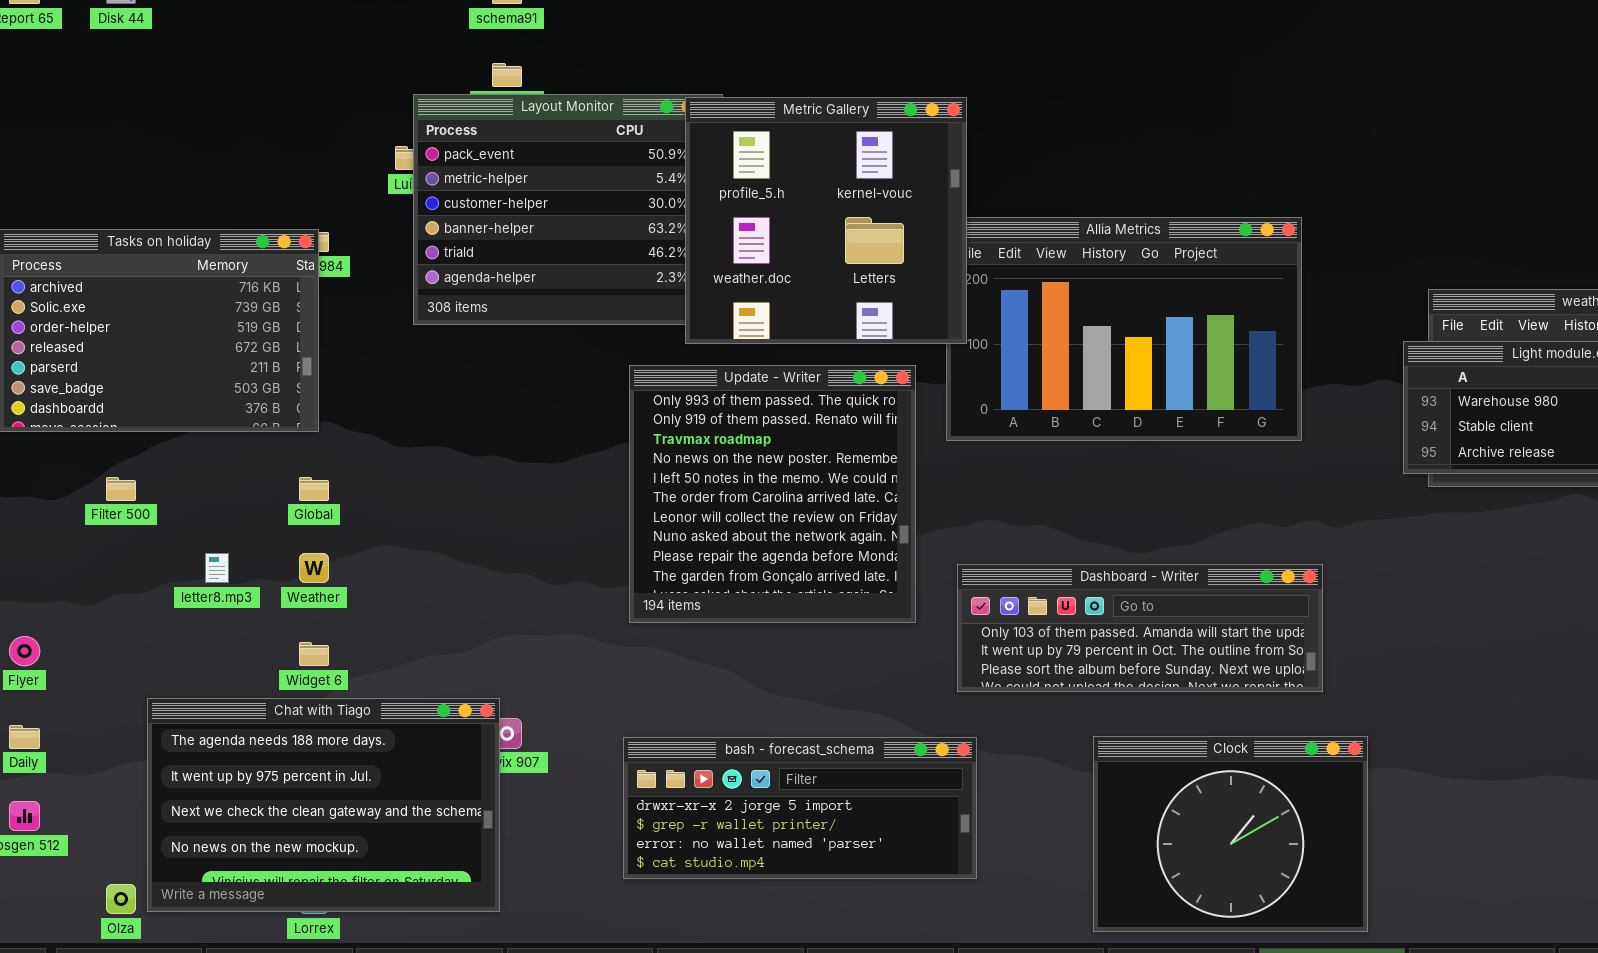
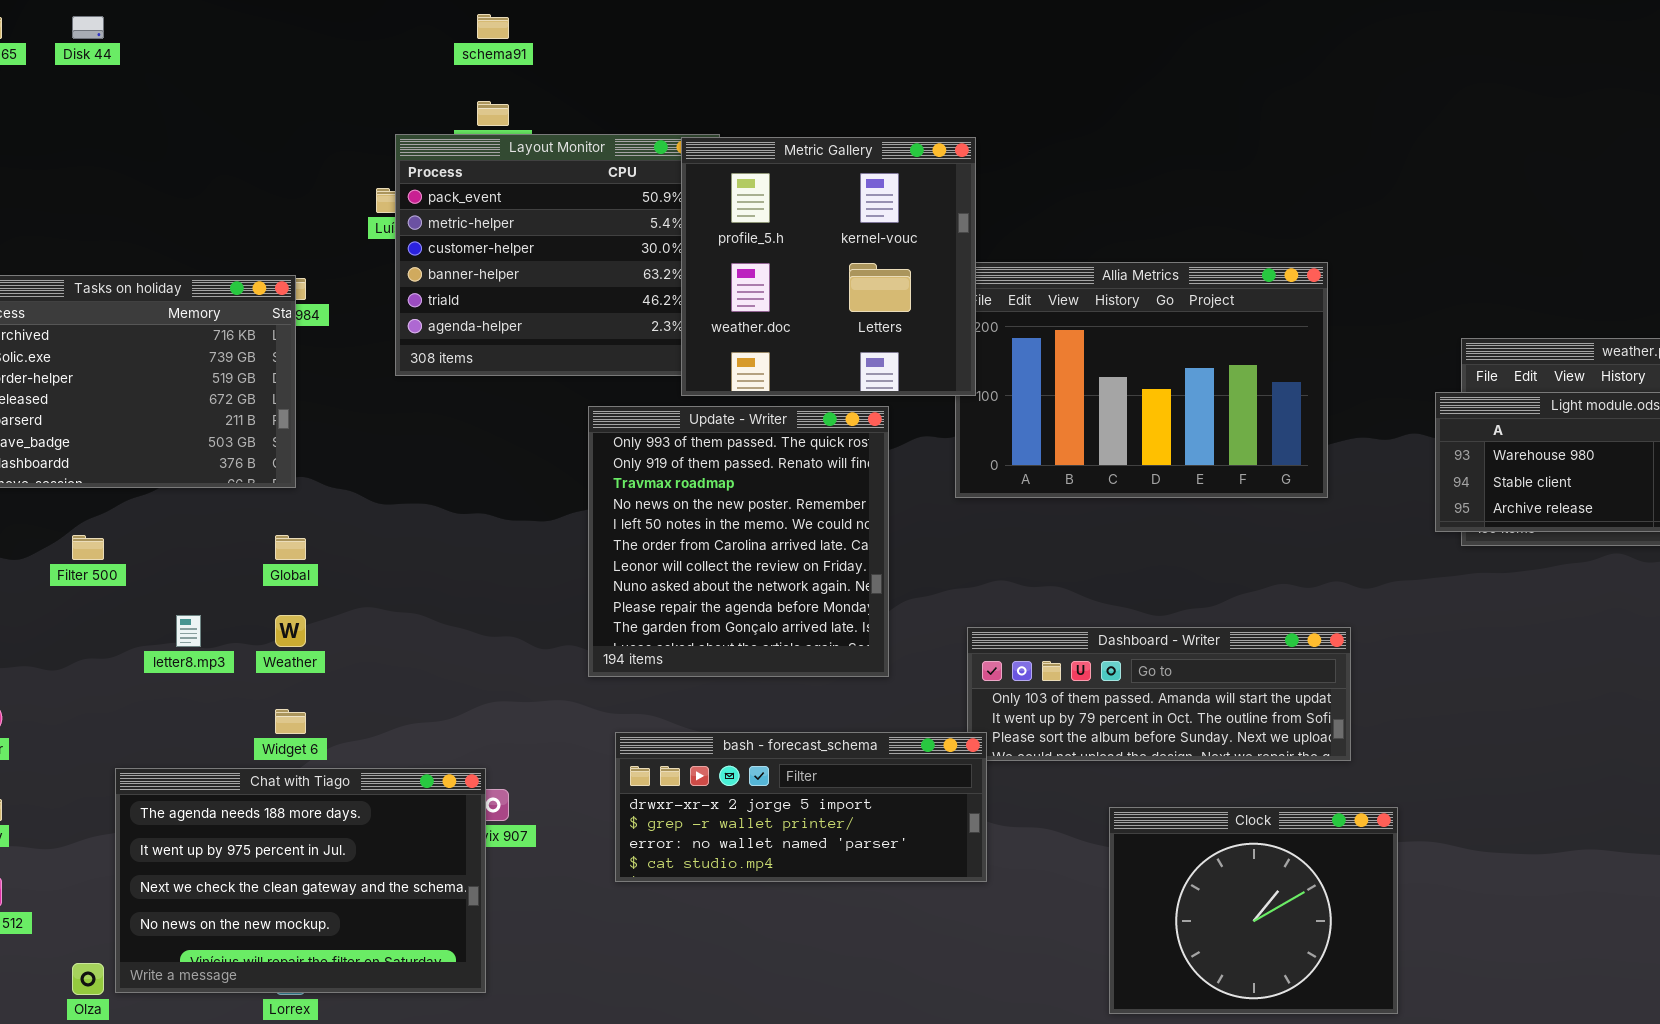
Update - Writer: [629,365,916,623] -> [588,406,889,677], moved
bash - forecast_schema: [623,737,977,879] -> [615,732,987,882], moved

